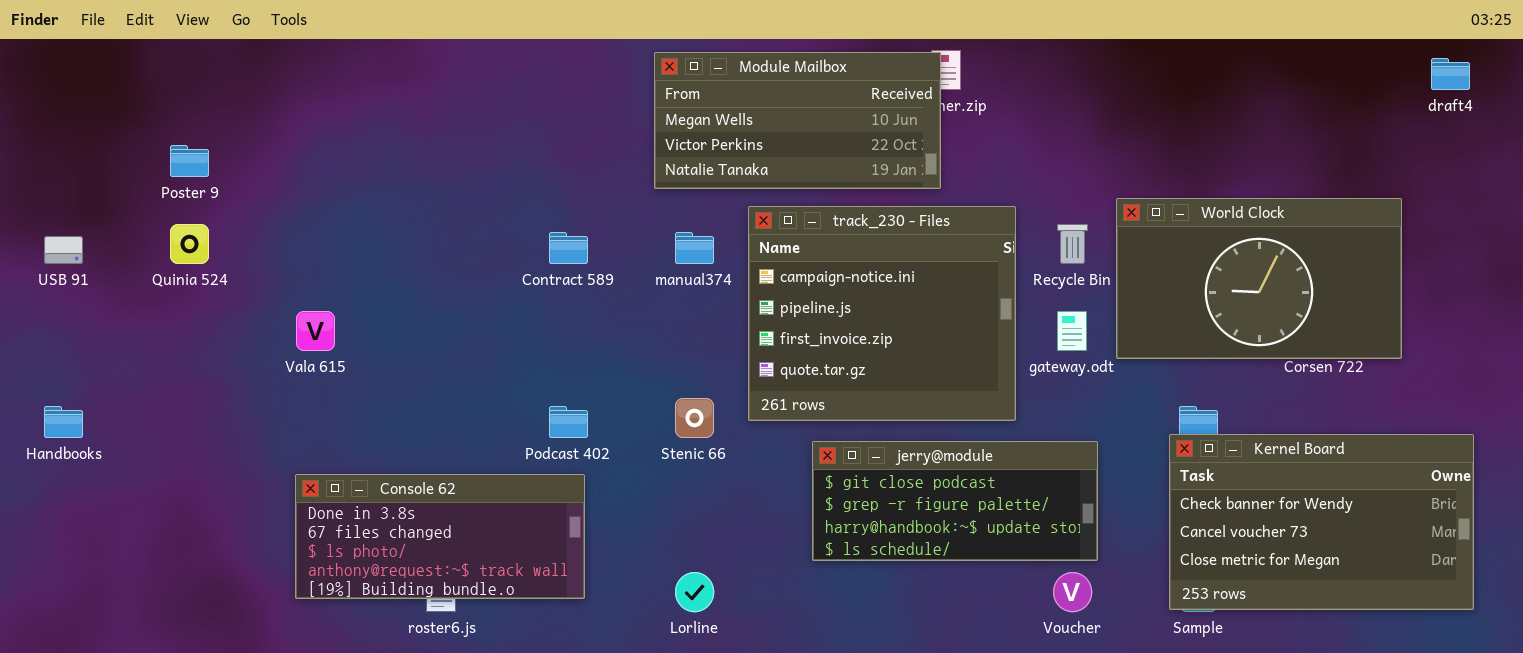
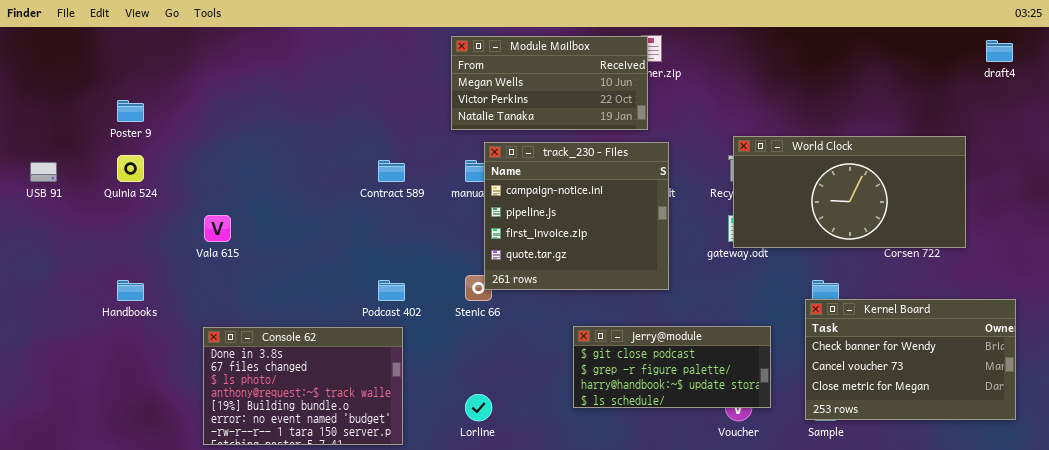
World Clock: [1116,198,1402,359] -> [733,136,966,248], resized
track_230 - Files: [748,206,1016,421] -> [484,142,669,290], moved
Handbooks: [44,406,83,438] -> [117,280,144,301], moved
jerry@module: [812,441,1098,561] -> [573,326,771,408], moved
Console 62: [295,474,585,599] -> [203,327,403,445], resized

